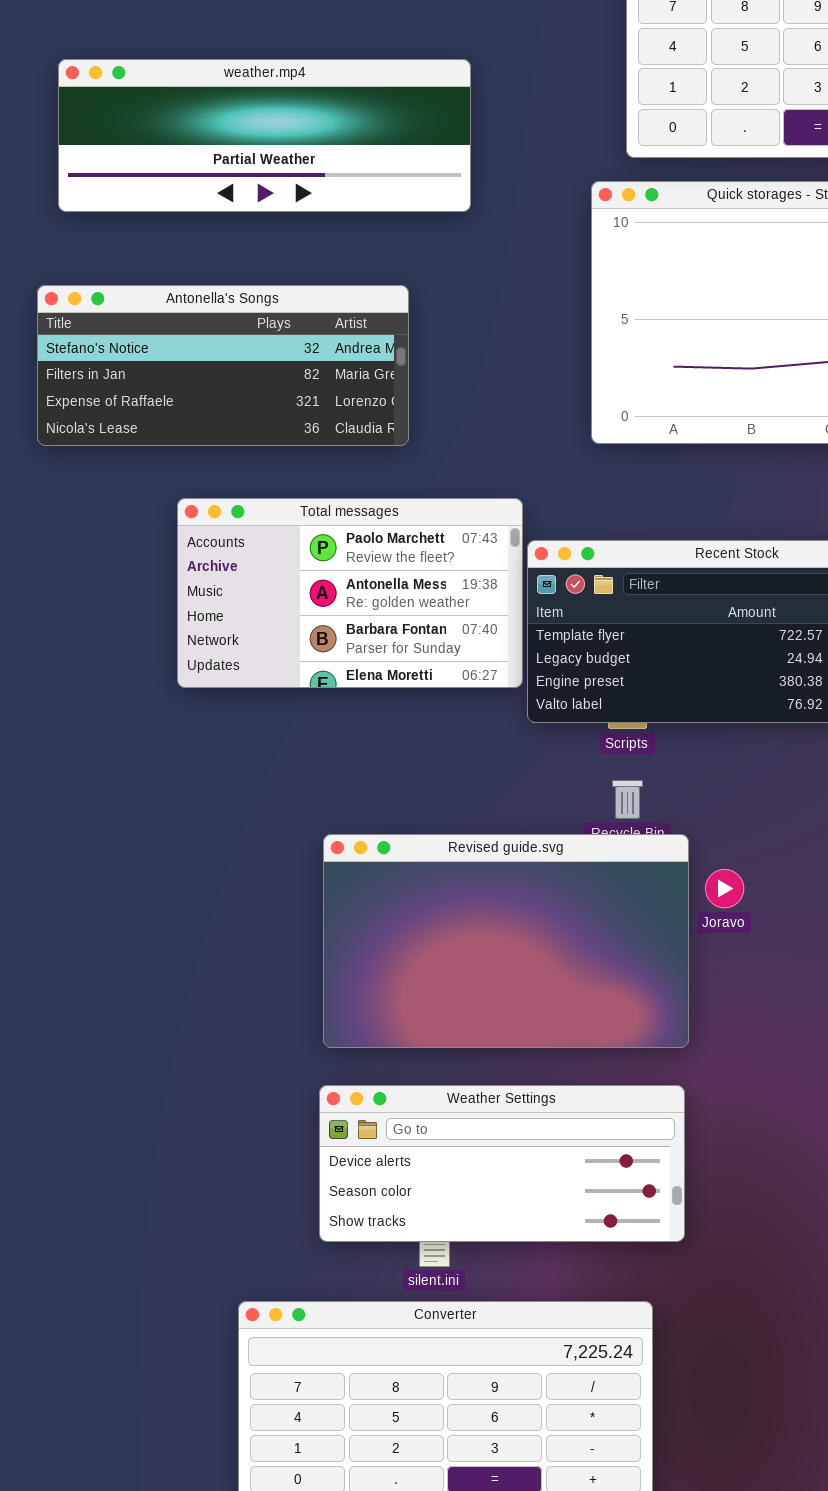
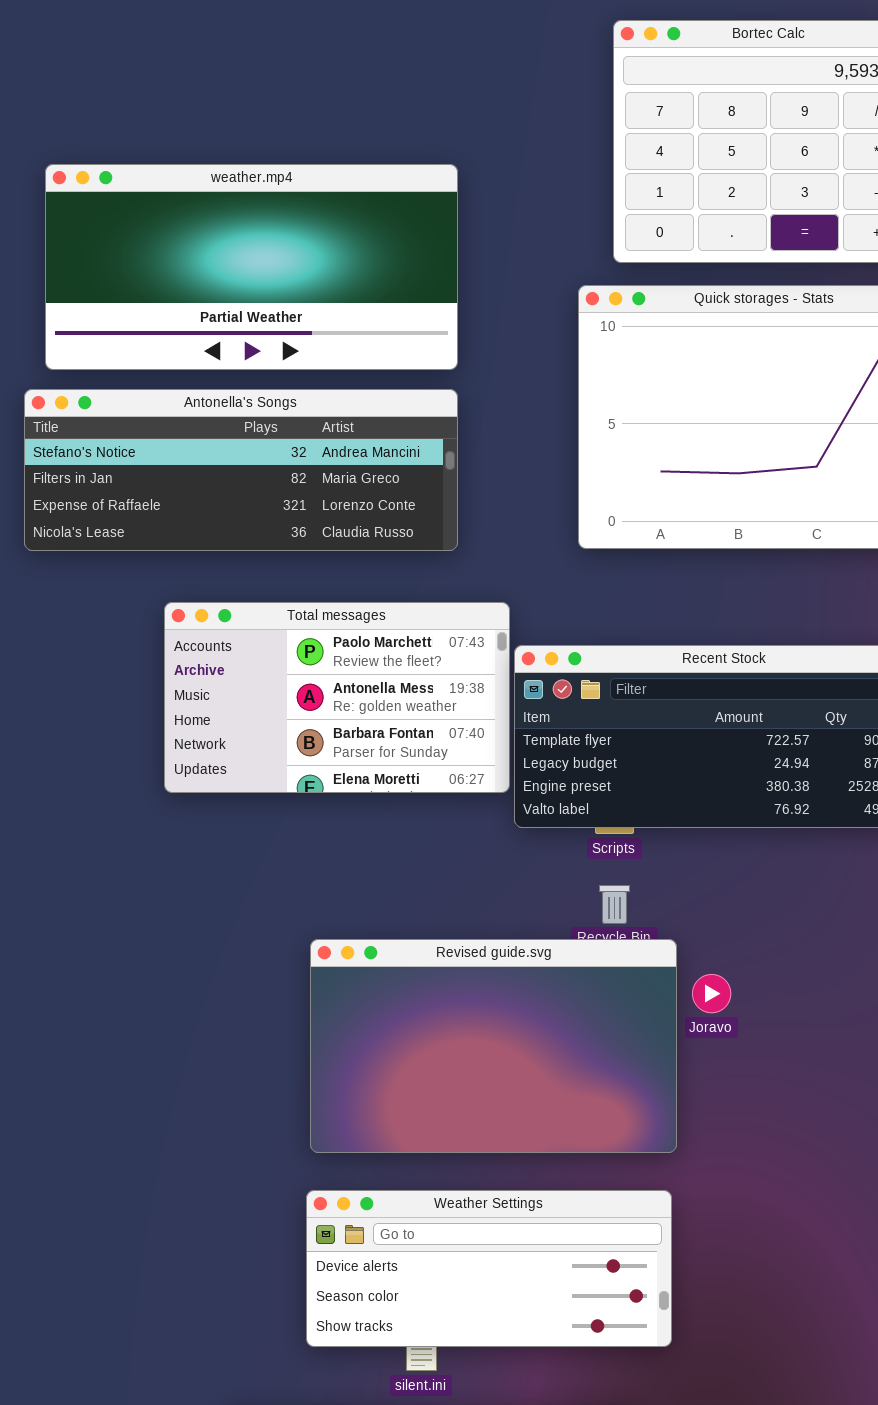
weather.mp4: [58,59,471,212] -> [45,164,458,370], resized
Antonella's Songs: [37,285,409,446] -> [24,389,458,551], resized

